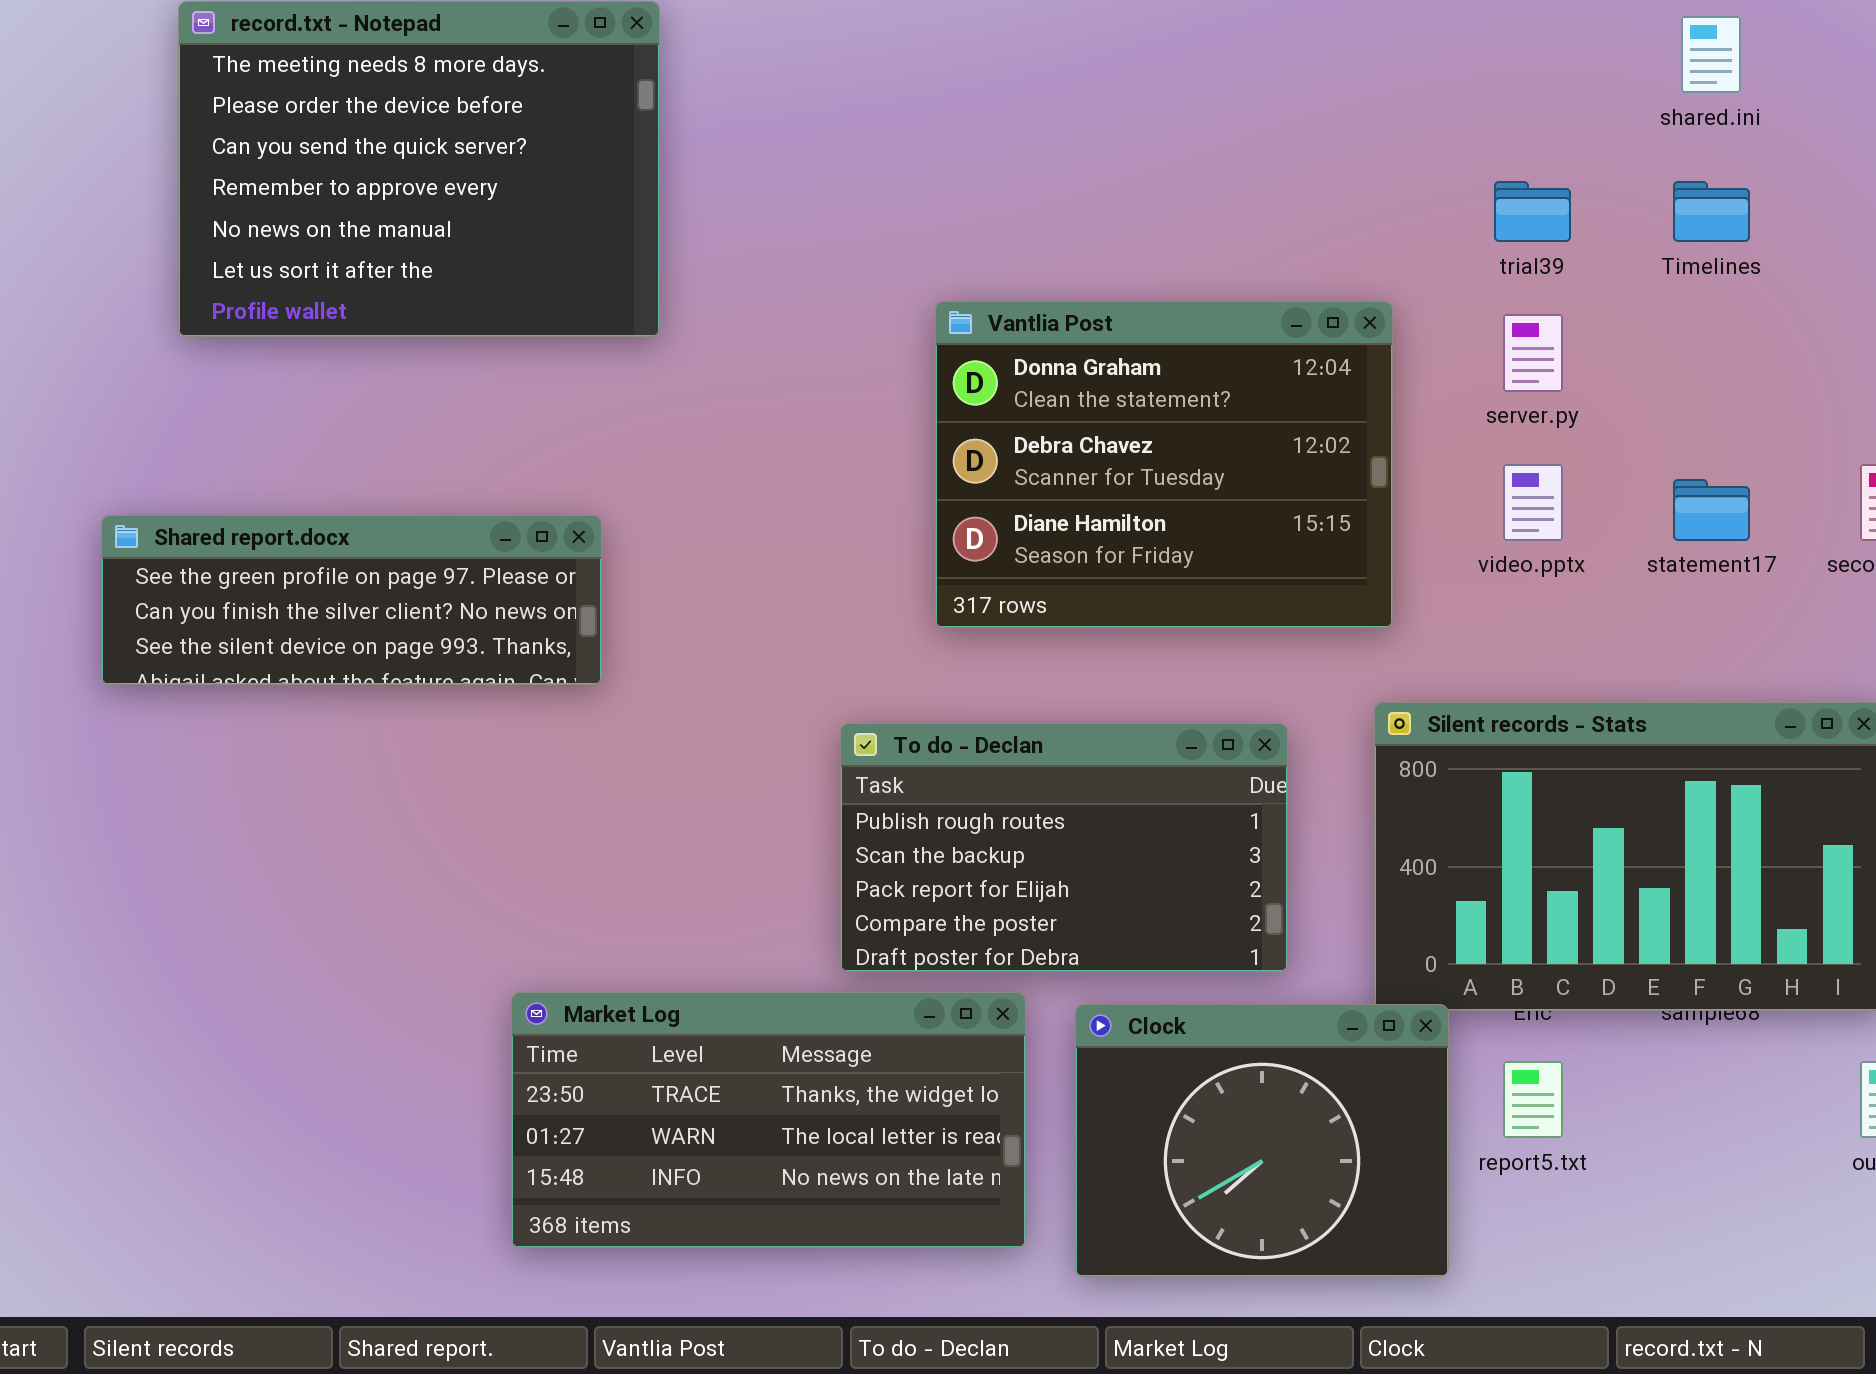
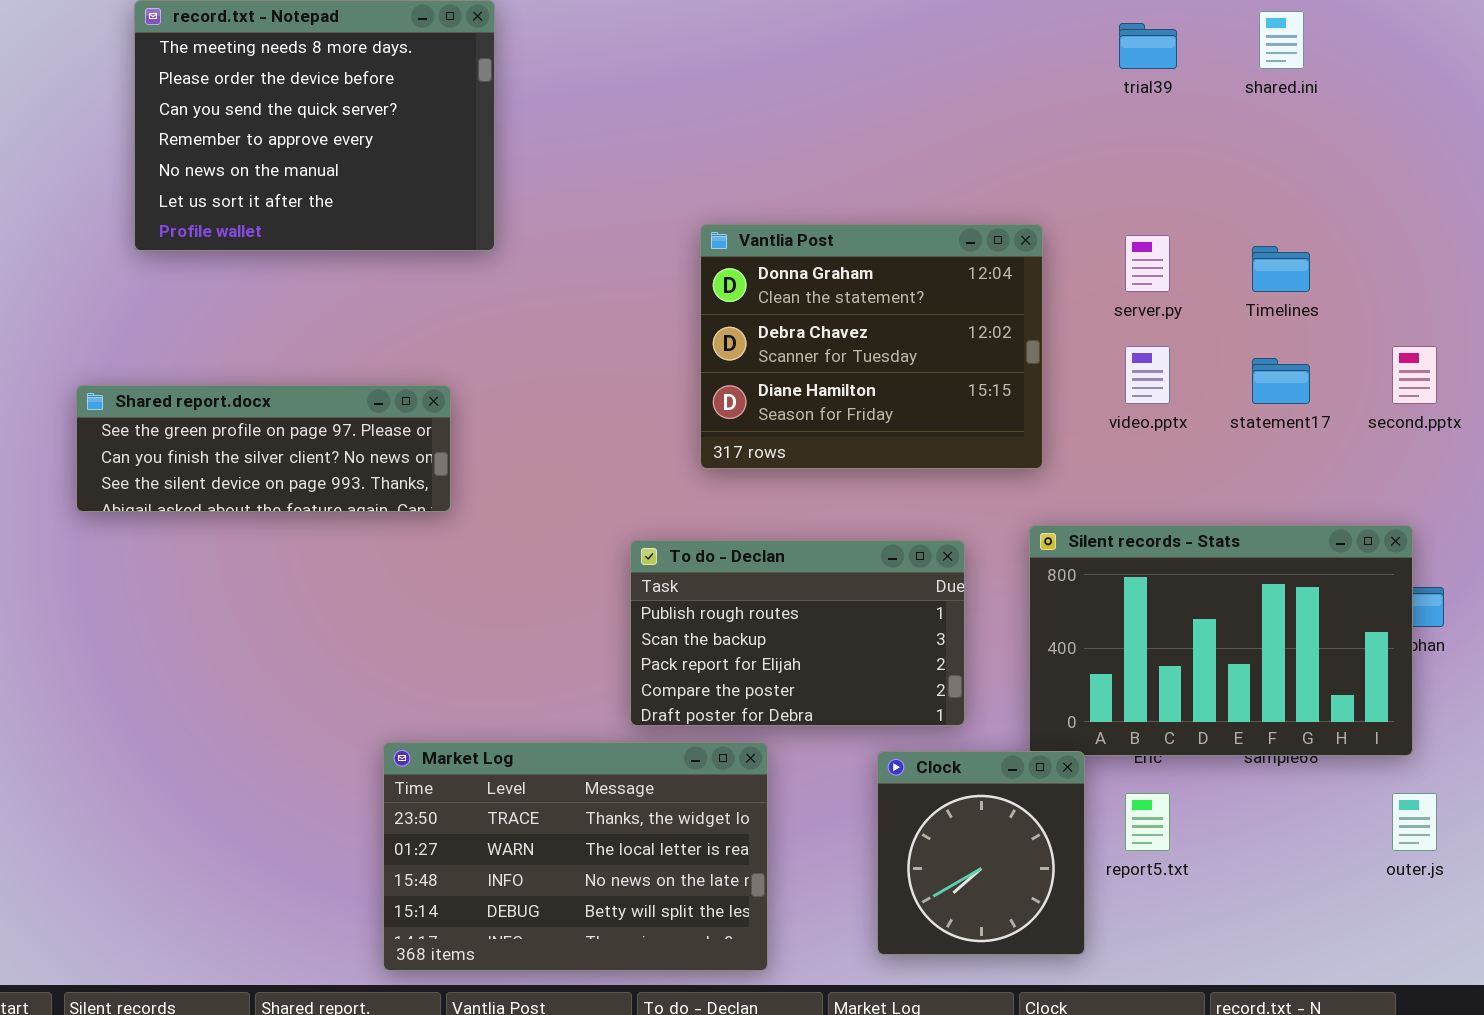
trial39: [1494,181,1571,242] -> [1119,23,1177,69], moved
Timelines: [1673,181,1750,242] -> [1252,246,1310,292], moved
Market Log: [511,992,1026,1248] -> [383,742,768,971], resized
Clock: [1075,1004,1449,1277] -> [877,751,1085,955], resized

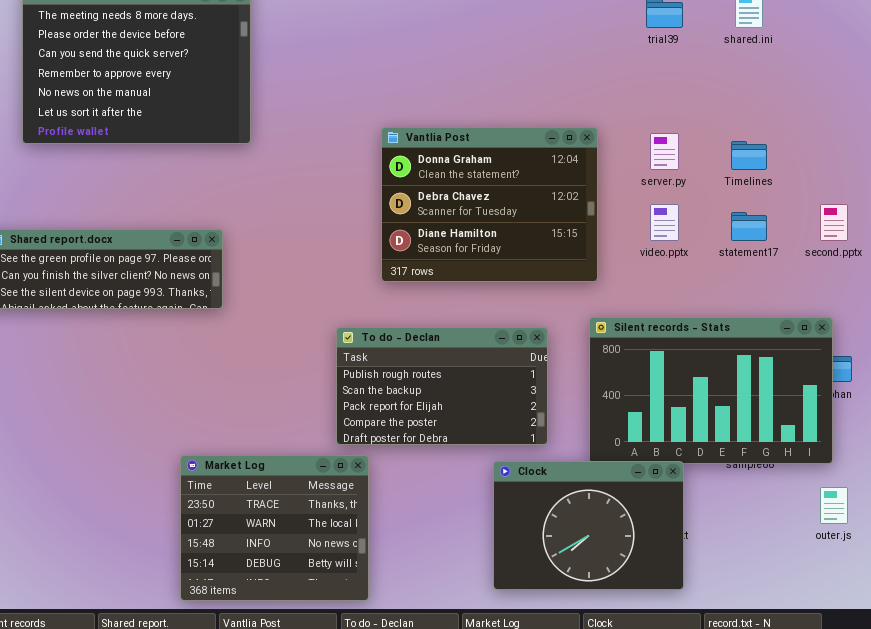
Market Log: [383,742,768,971] -> [180,455,369,601], resized
Clock: [877,751,1085,955] -> [493,461,684,590], resized

